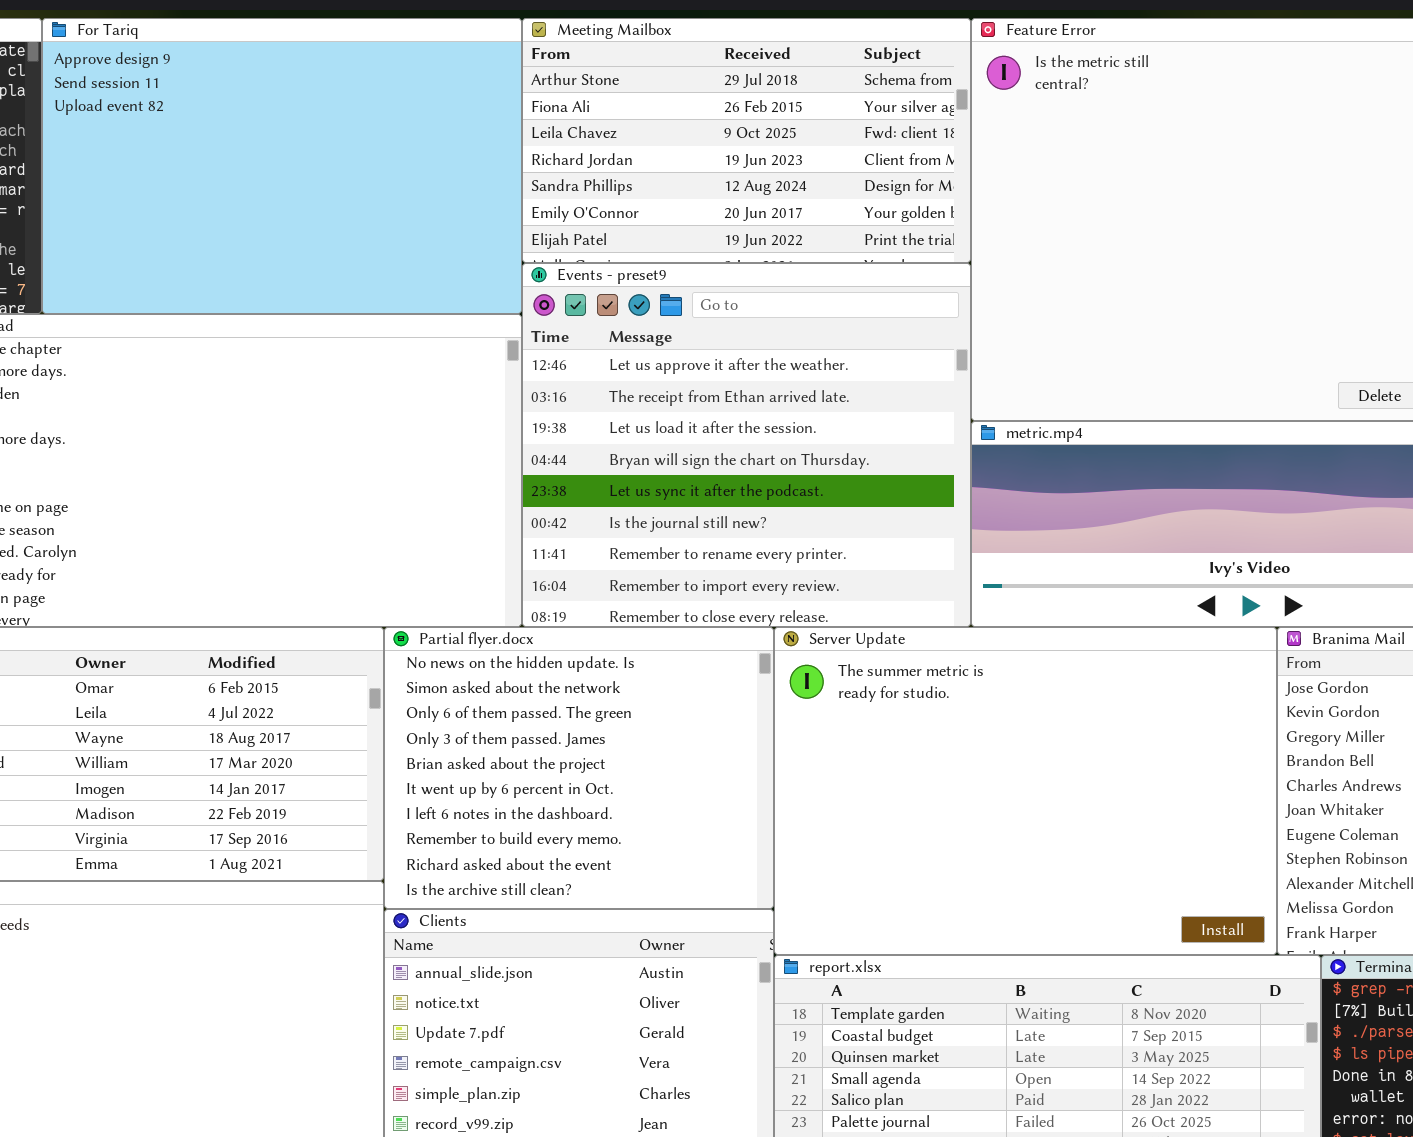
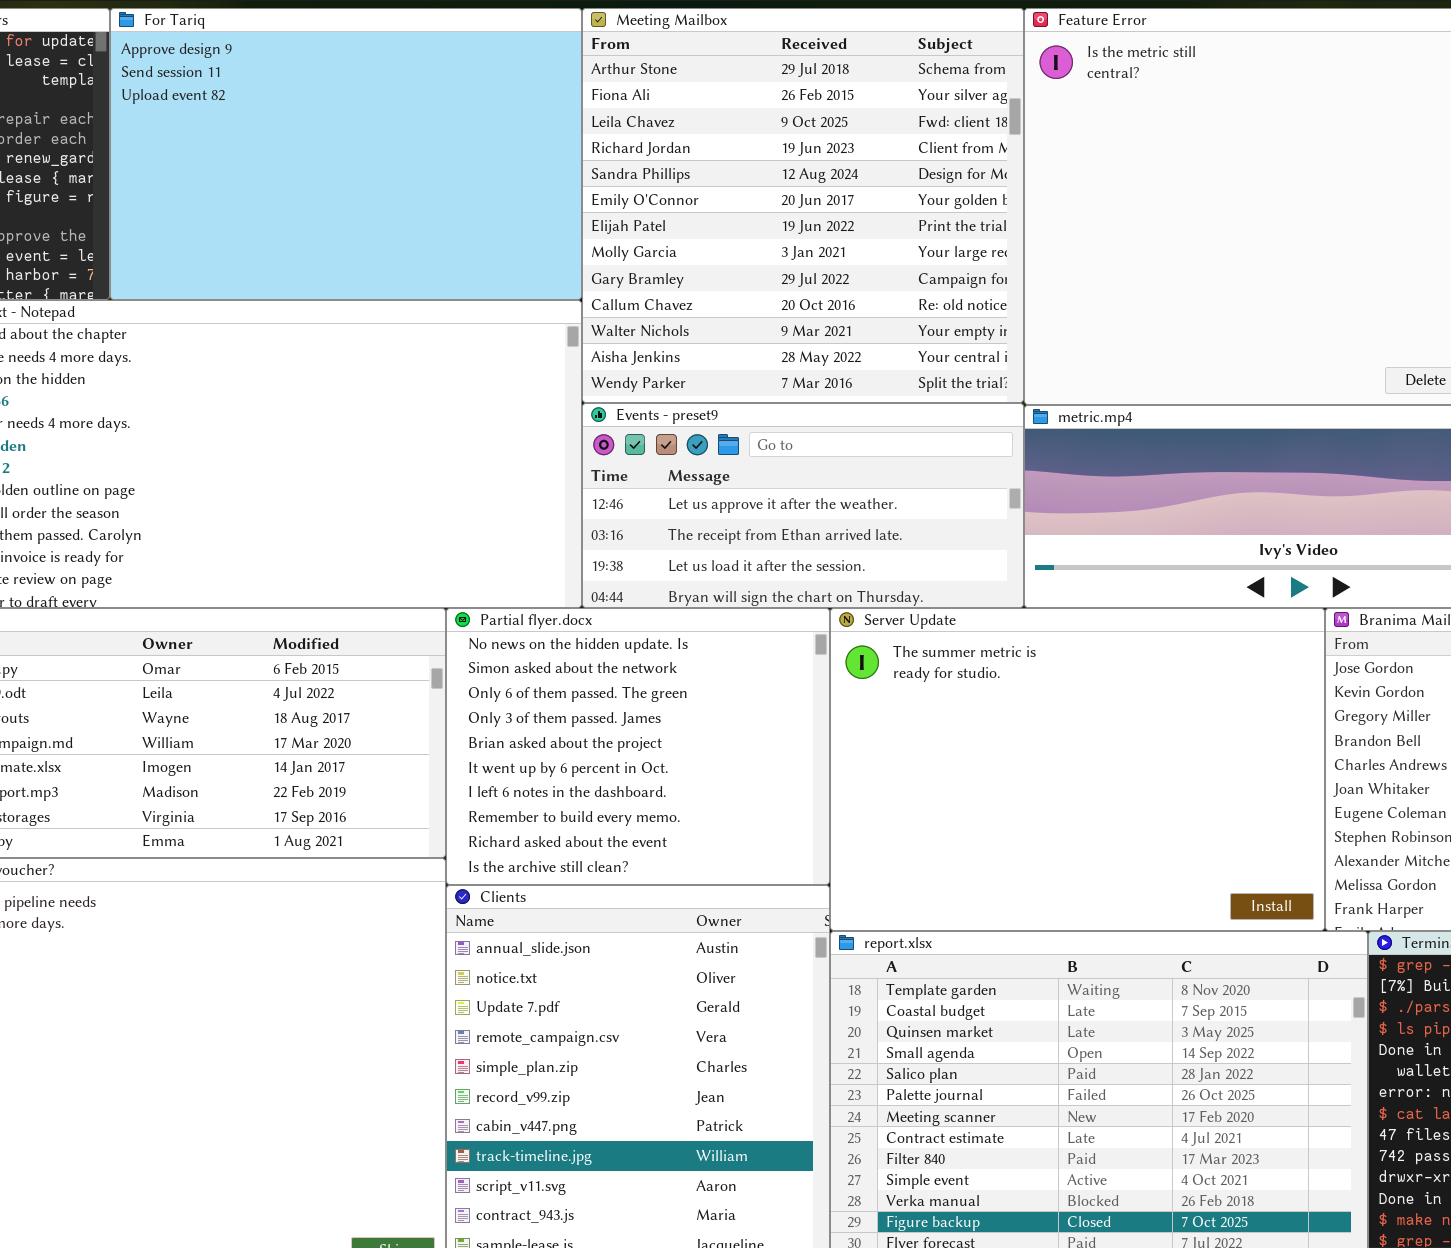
Meeting Mailbox: [522,18,971,263] -> [582,8,1024,403], resized
Events - preset9: [522,263,971,627] -> [582,403,1024,608], resized

